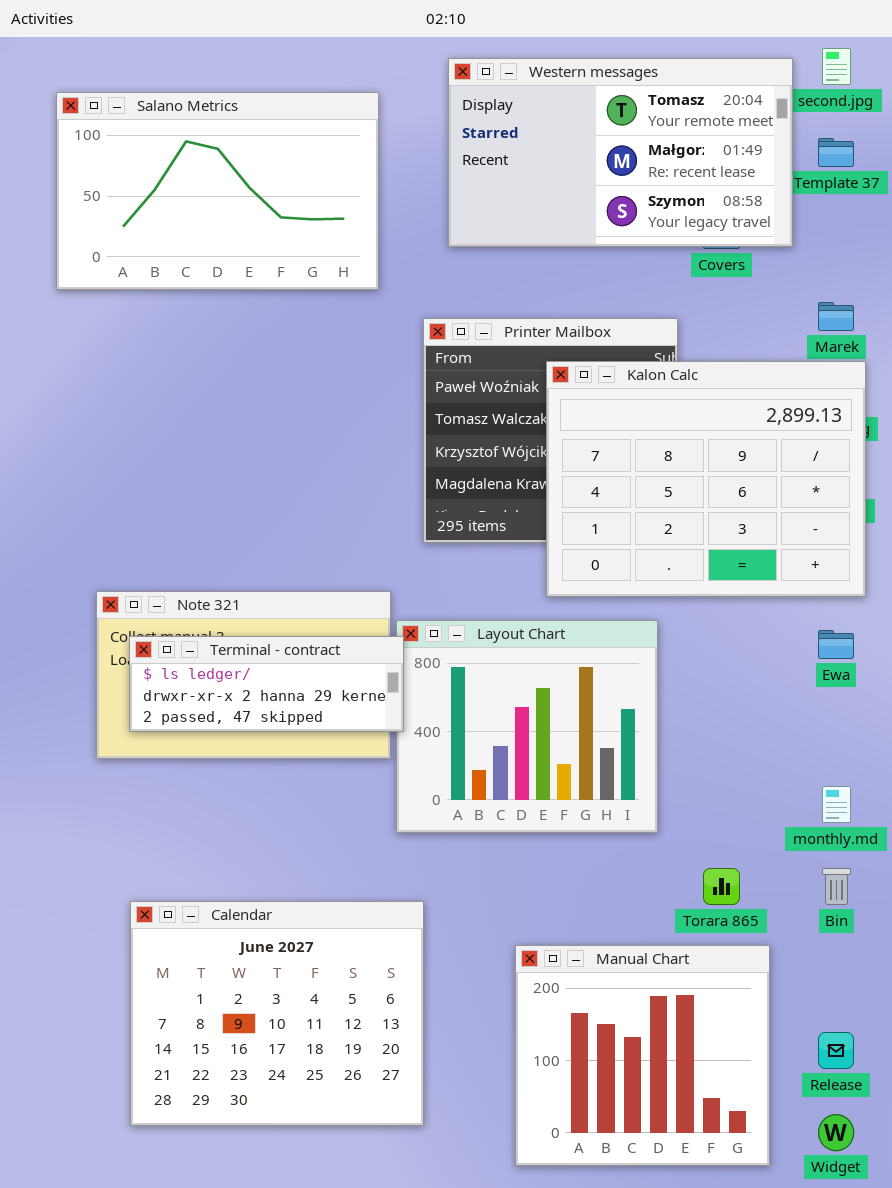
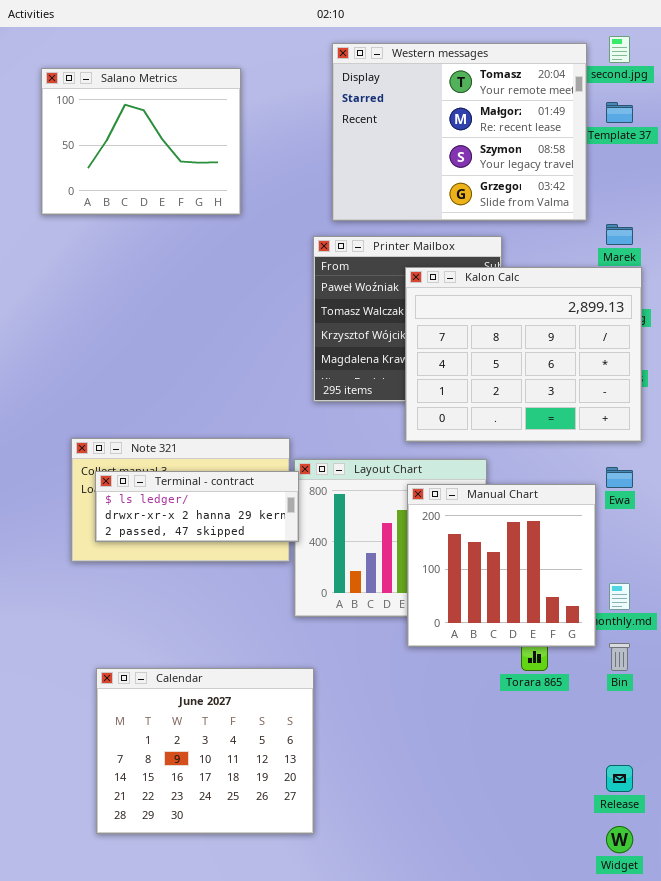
Western messages: [448,58,793,247] -> [332,43,587,221], resized
Salano Metrics: [56,92,379,290] -> [41,68,241,215], resized
Manual Chart: [515,945,770,1166] -> [407,484,596,647], moved

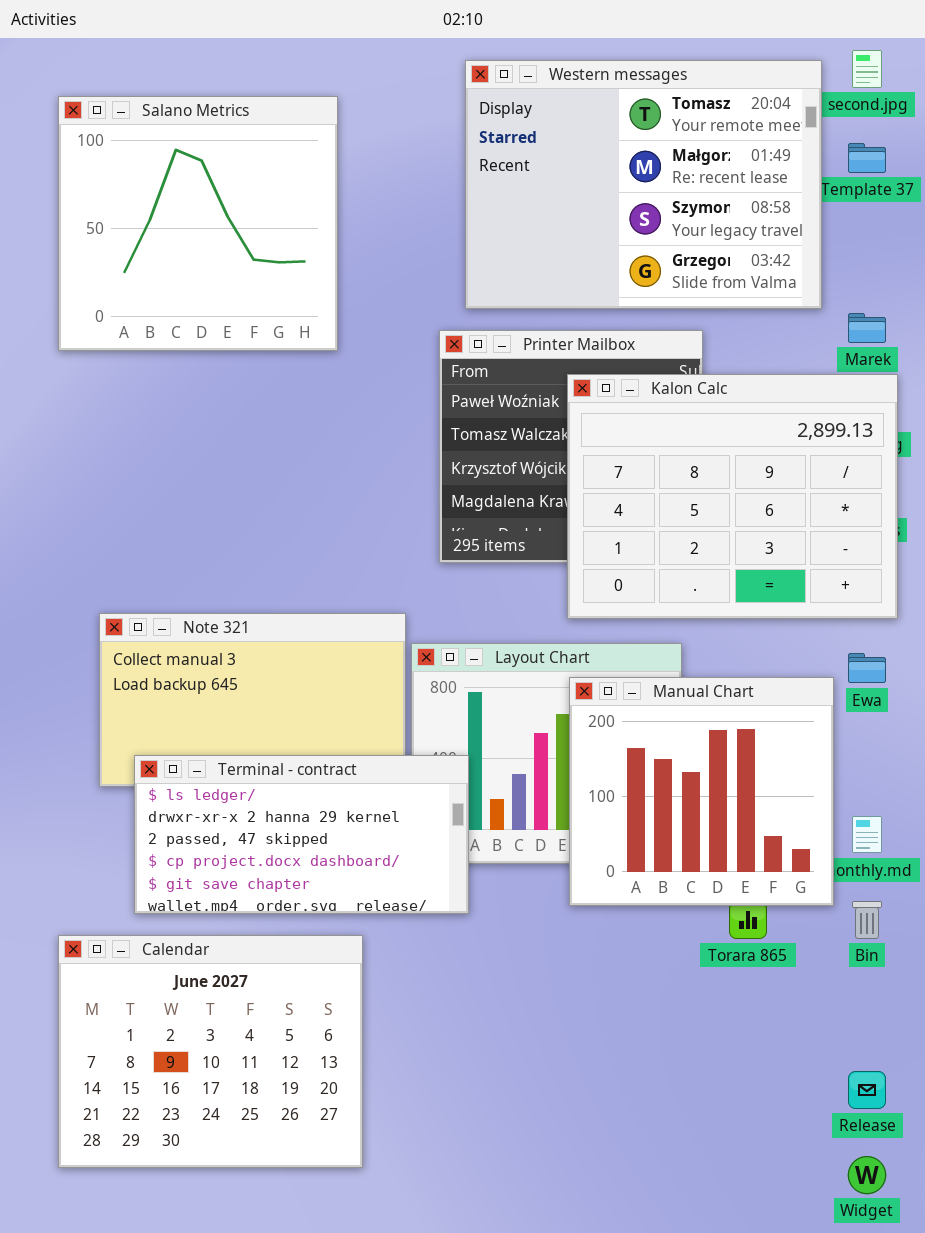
Salano Metrics: [41,68,241,215] -> [58,96,338,351], resized
Terminal - contract: [95,471,299,542] -> [134,755,469,914], moved, resized
Calendar: [96,668,314,834] -> [58,935,363,1168], moved

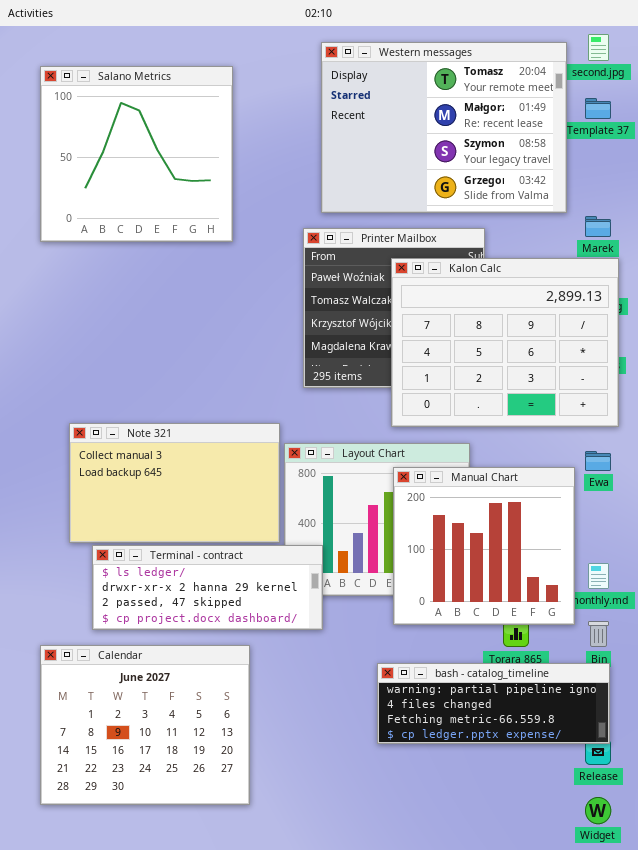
Terminal - contract: [134,755,469,914] -> [92,545,323,630], resized
bash - catalog_timeline: none -> [377,663,610,744], opened

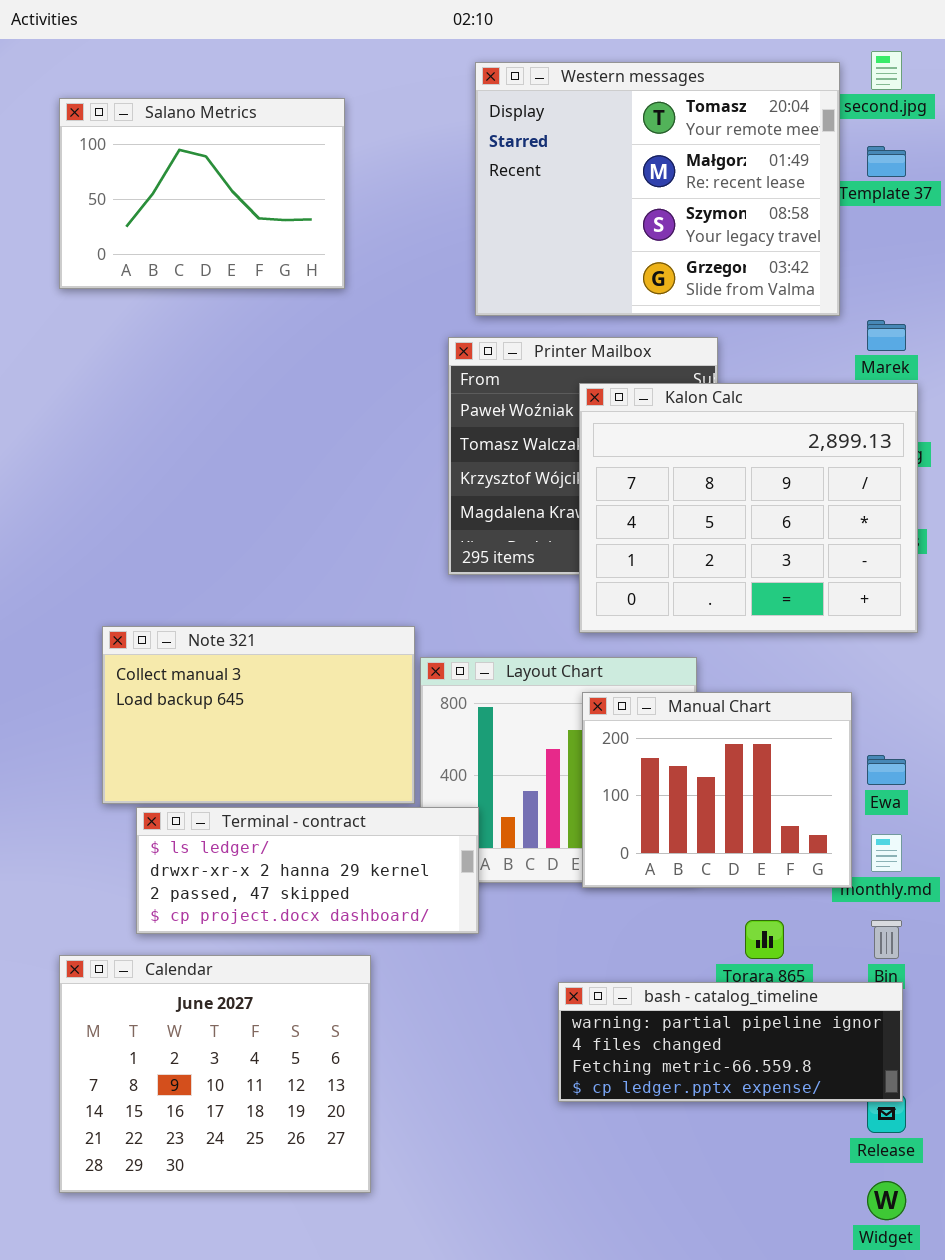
Salano Metrics: [40,66,233,242] -> [59,98,345,289], resized
Ewa: [585,451,611,471] -> [867,755,906,785], moved
Manual Chart: [393,467,575,625] -> [582,692,852,888], resized

